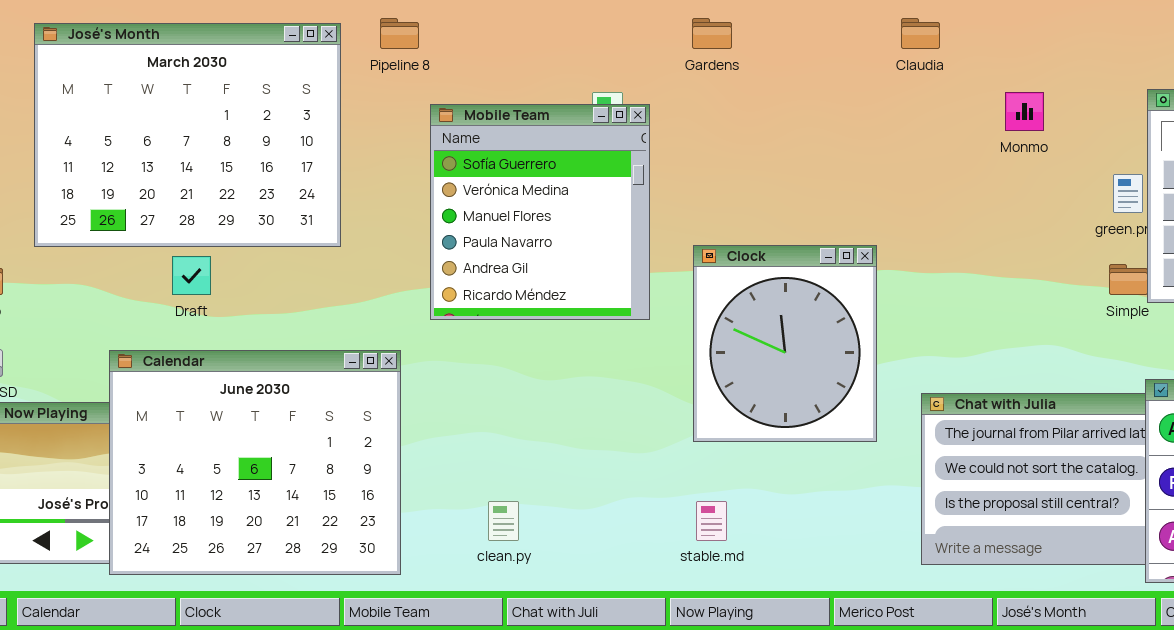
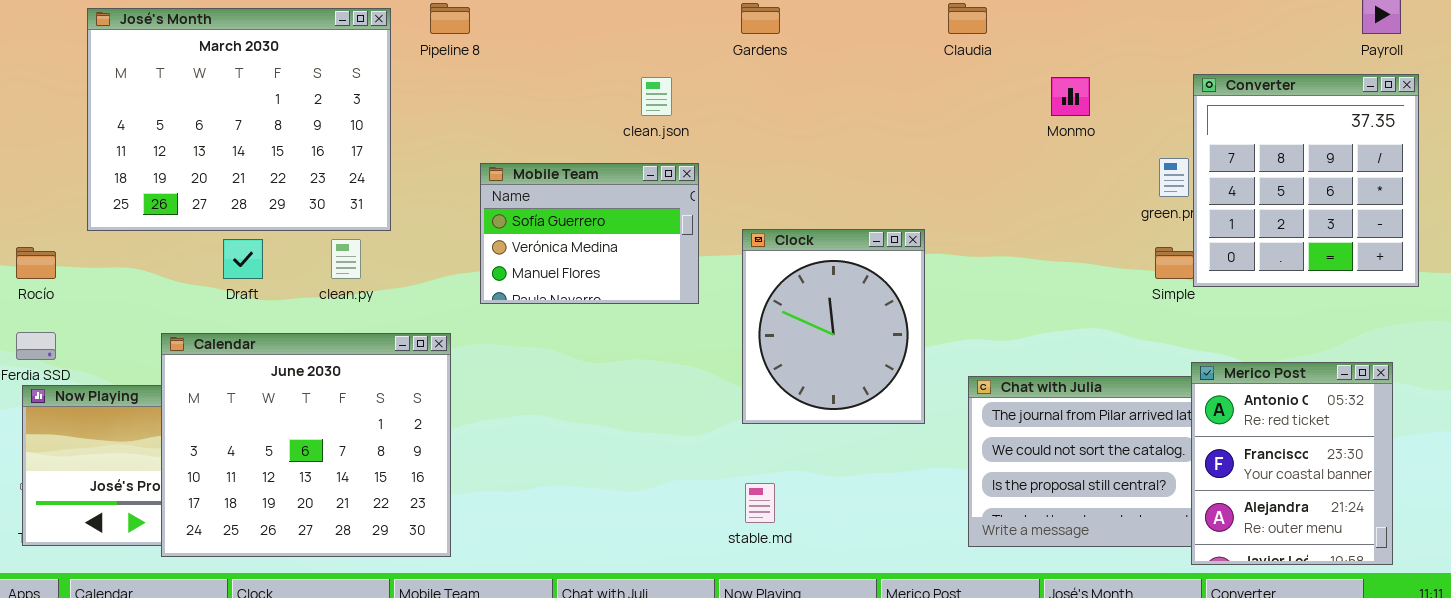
Mobile Team: [430,104,650,320] -> [480,163,699,304], resized
clean.py: [488,501,519,541] -> [331,239,361,279], moved

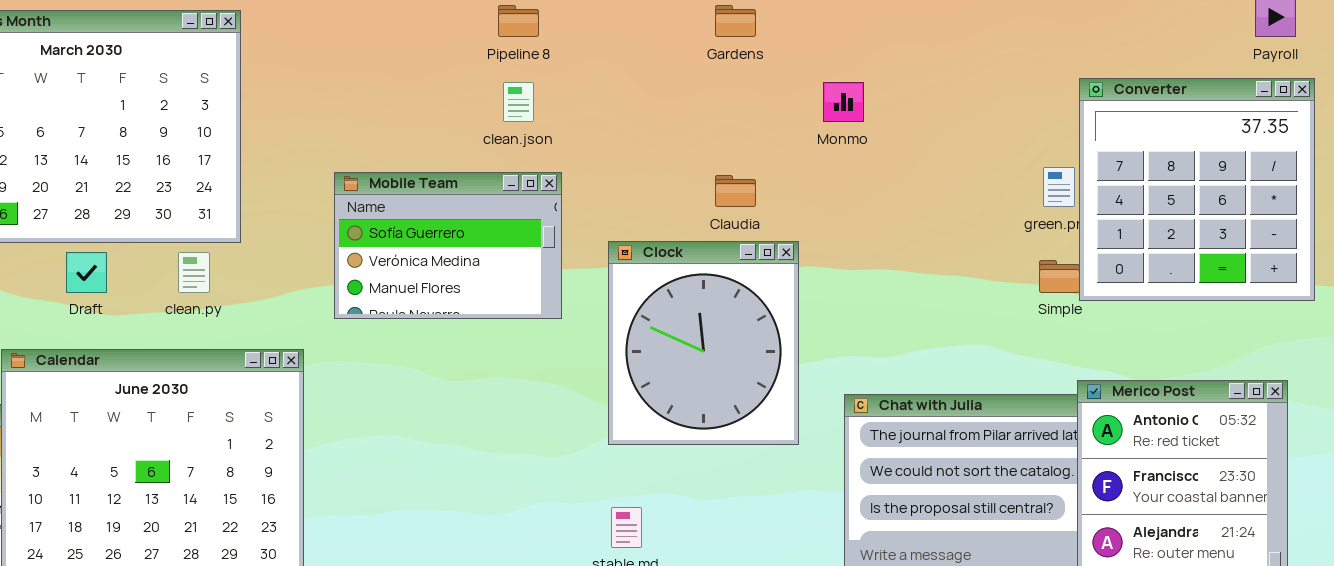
Pipeline 8: [430,3,470,34] -> [498,5,539,37], moved
Gardens: [741,3,780,34] -> [715,5,756,37], moved
Claudia: [948,3,987,34] -> [715,175,756,207], moved
Monmo: [1051,77,1090,116] -> [823,82,864,122], moved

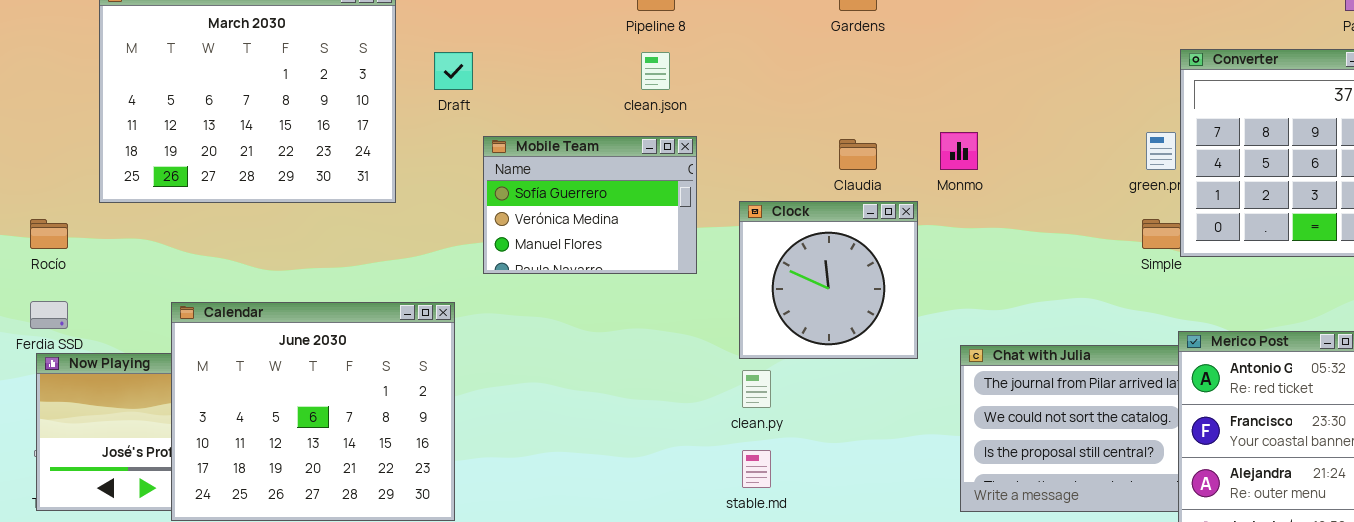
Monmo: [823,82,864,122] -> [940,132,978,170], moved
Clock: [608,241,799,445] -> [739,201,918,359], resized
Draft: [66,252,107,293] -> [434,52,473,90], moved
clean.py: [178,252,210,293] -> [742,370,771,408], moved

